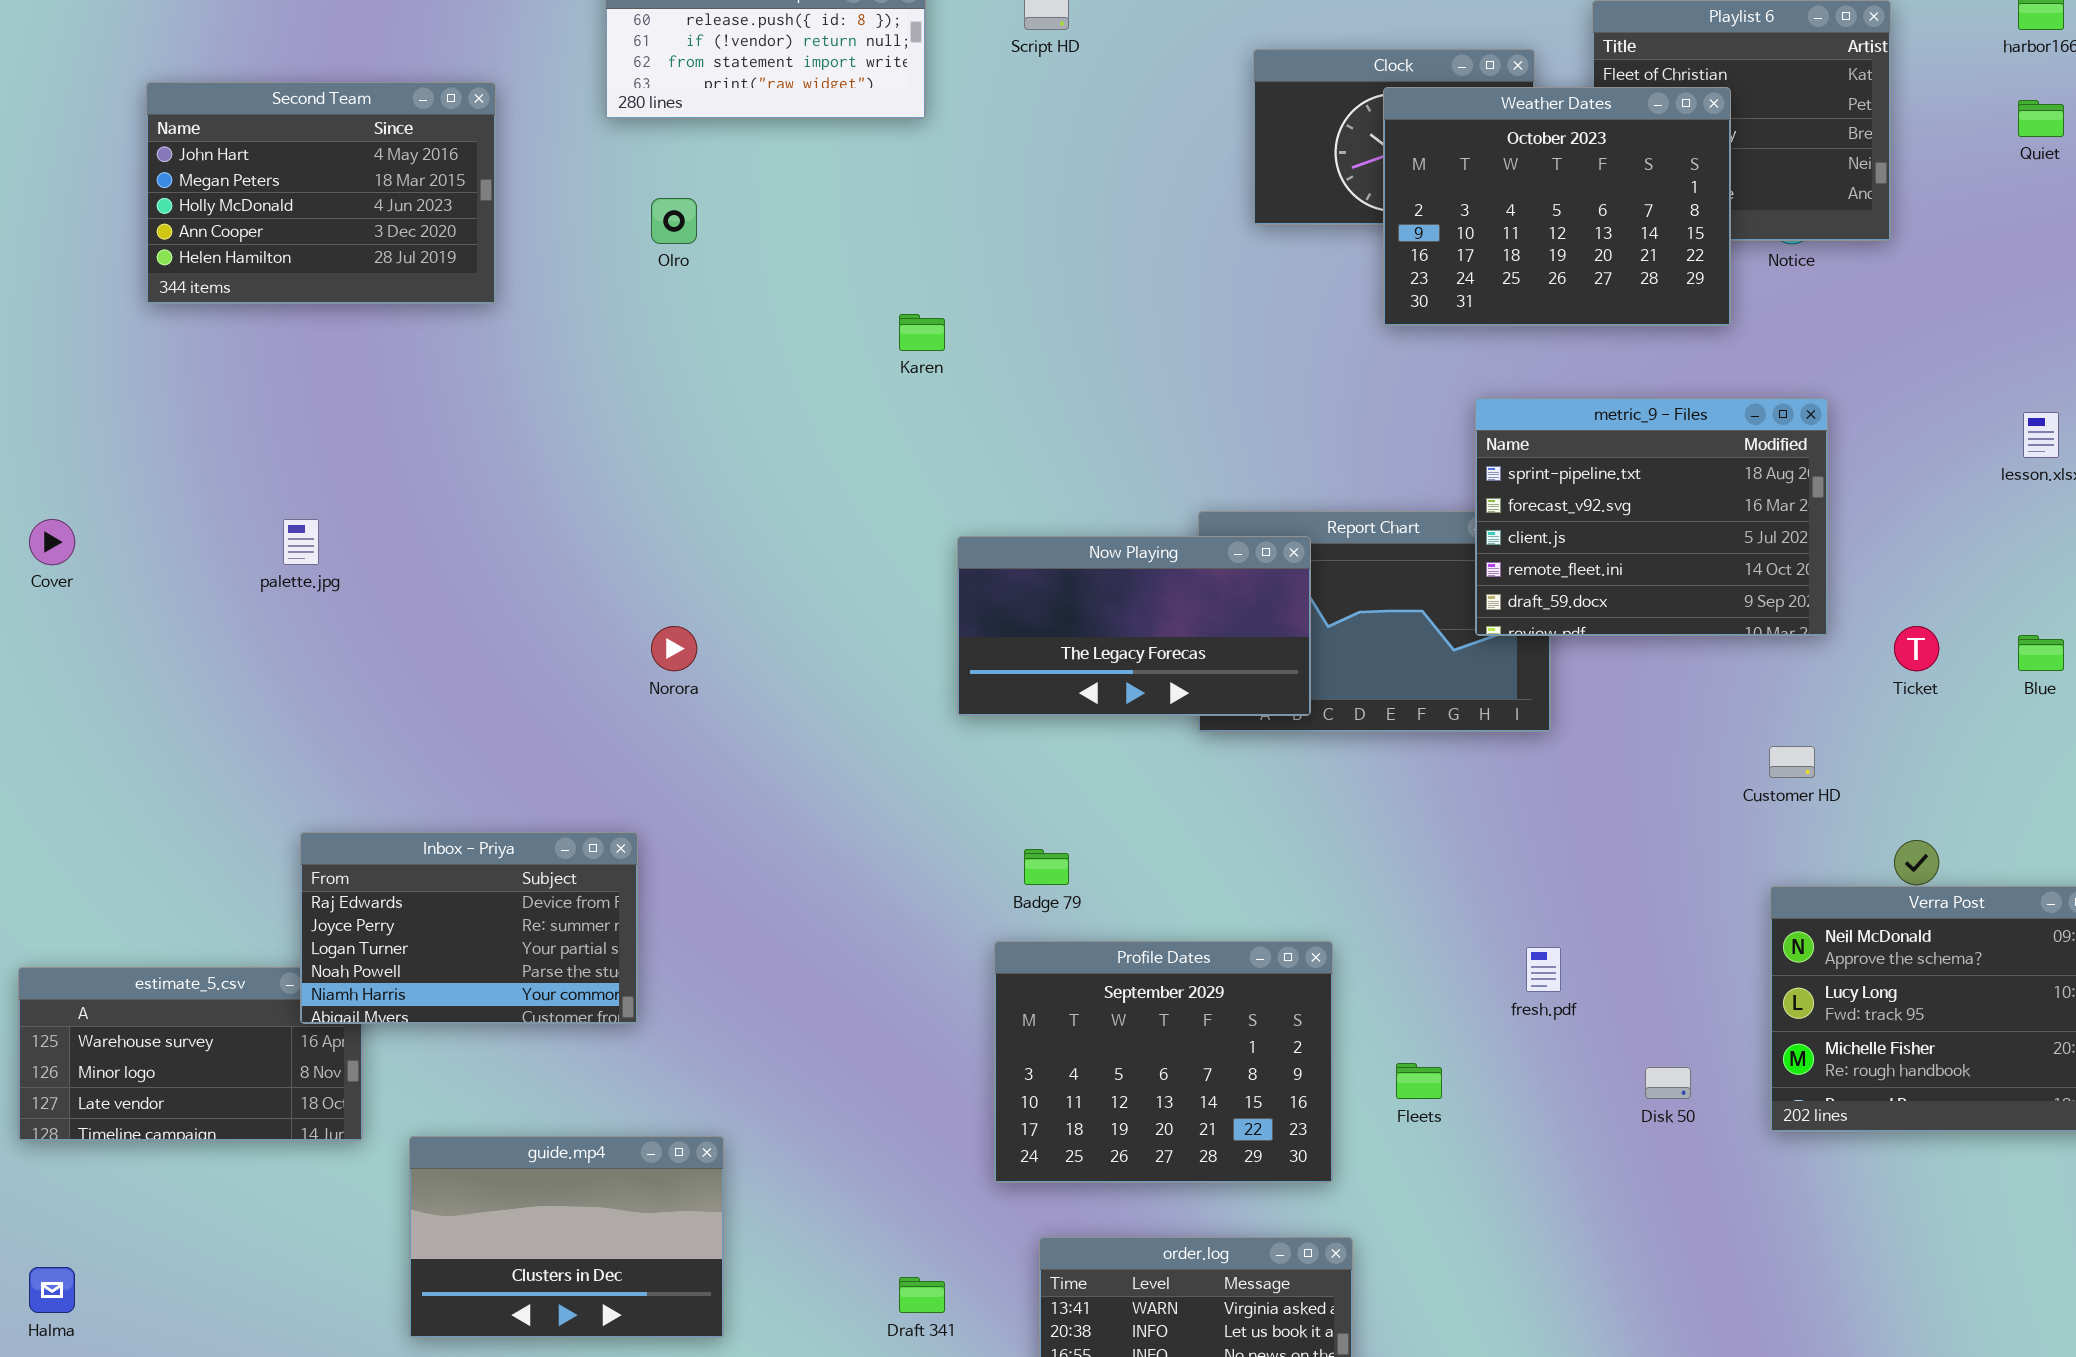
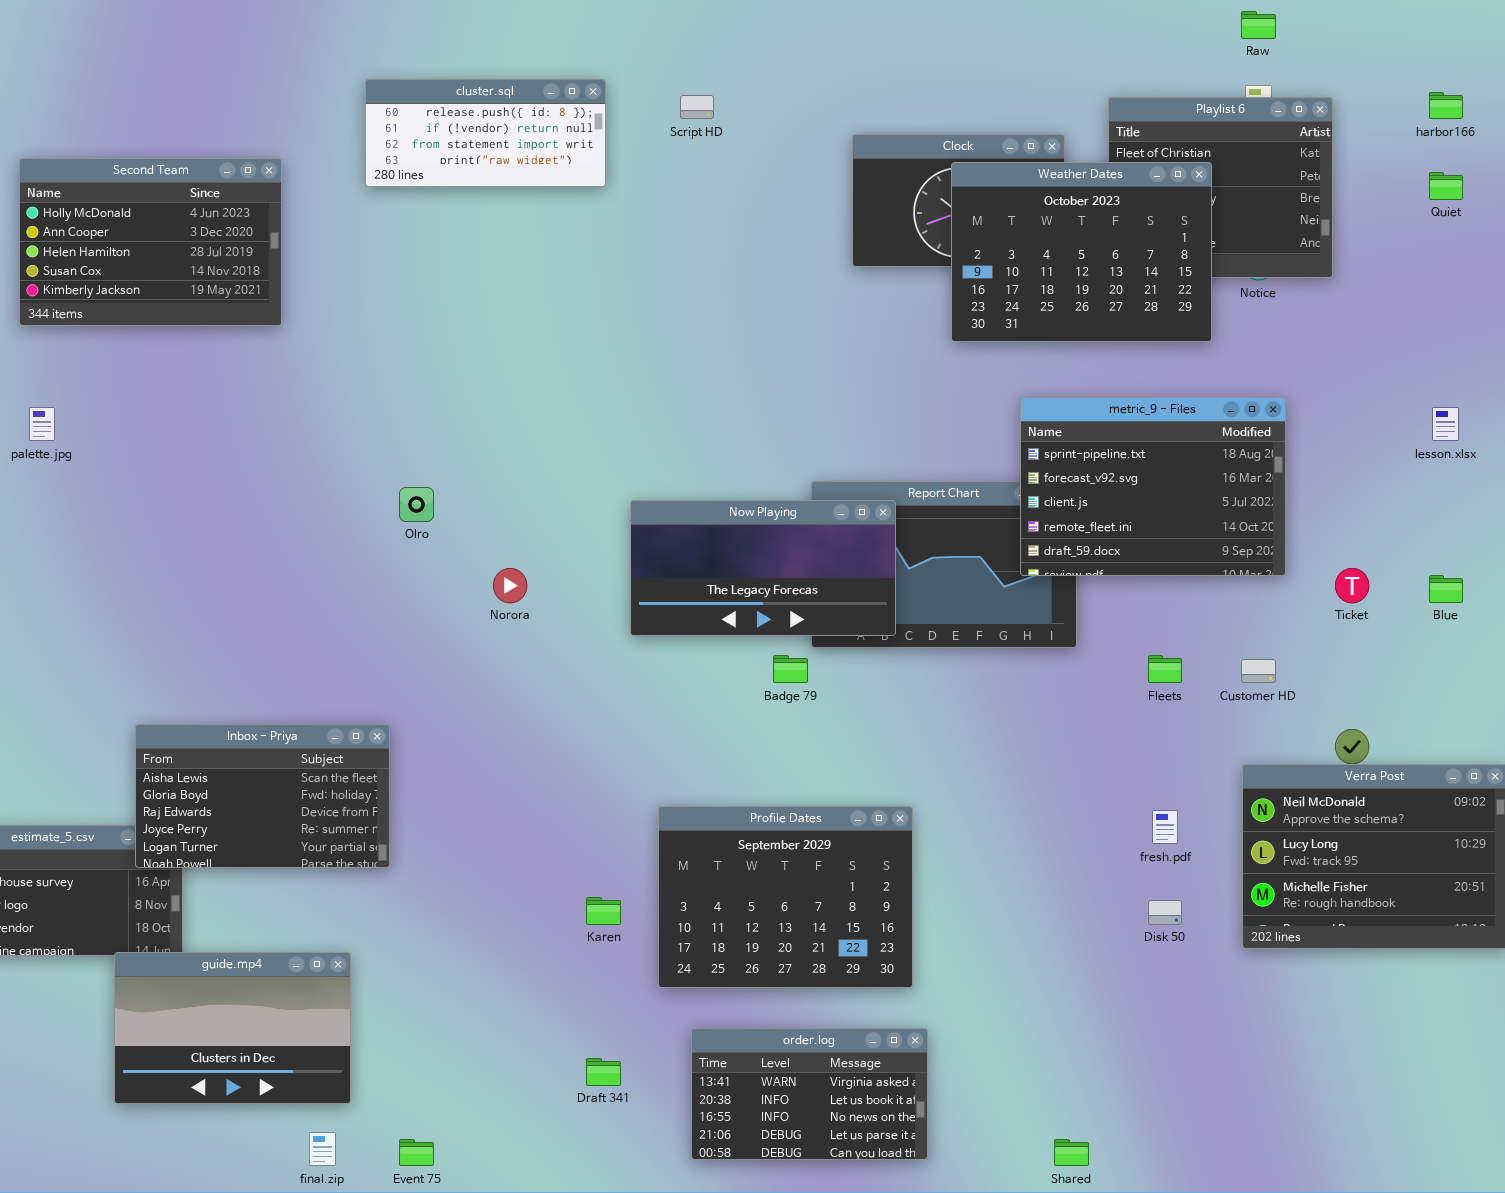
Second Team: [146,82,496,304] -> [19,158,282,326], scrolled down 2 rows
Olro: [651,198,697,244] -> [399,487,434,522], moved
Karen: [899,314,945,351] -> [586,897,621,925], moved
palette.jpg: [283,519,319,565] -> [29,407,55,441], moved
Norora: [651,626,697,671] -> [493,568,527,603], moved
Inbox - Priya: [300,832,638,1024] -> [135,724,390,868], scrolled up 2 rows
Badge 79: [1024,849,1069,885] -> [773,655,808,683], moved
fresh.pdf: [1526,947,1561,992] -> [1152,810,1178,844], moved
Fleets: [1396,1063,1442,1099] -> [1148,655,1182,683], moved
guide.mp4: [409,1136,724,1338] -> [114,952,351,1104], moved

